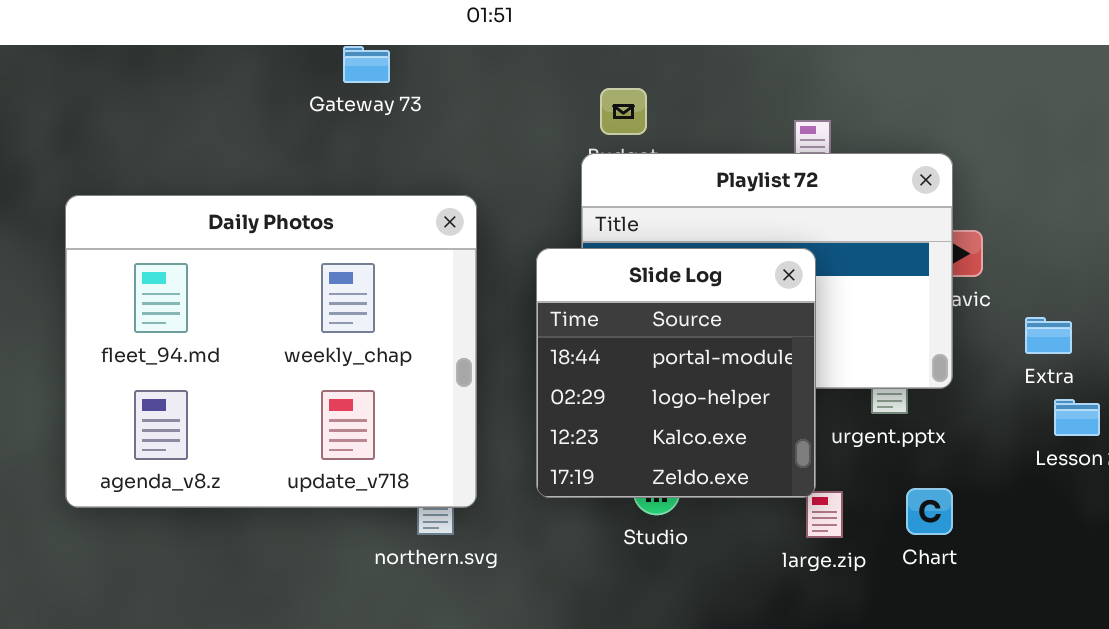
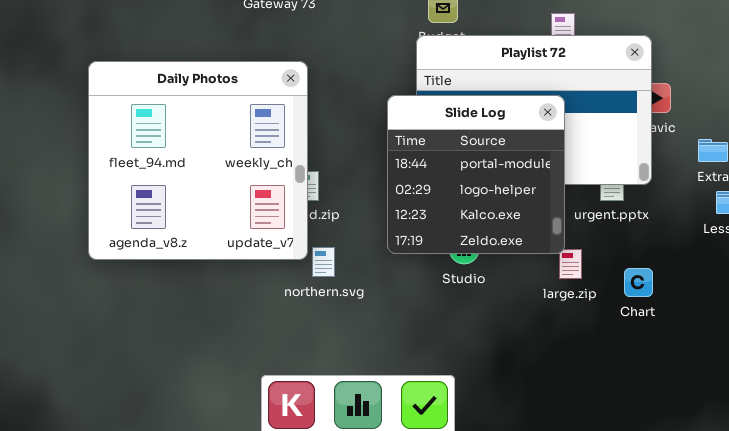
Daily Photos: [65,195,477,508] -> [88,61,308,260], resized
Chart: [906,488,953,535] -> [624,268,653,297], moved

